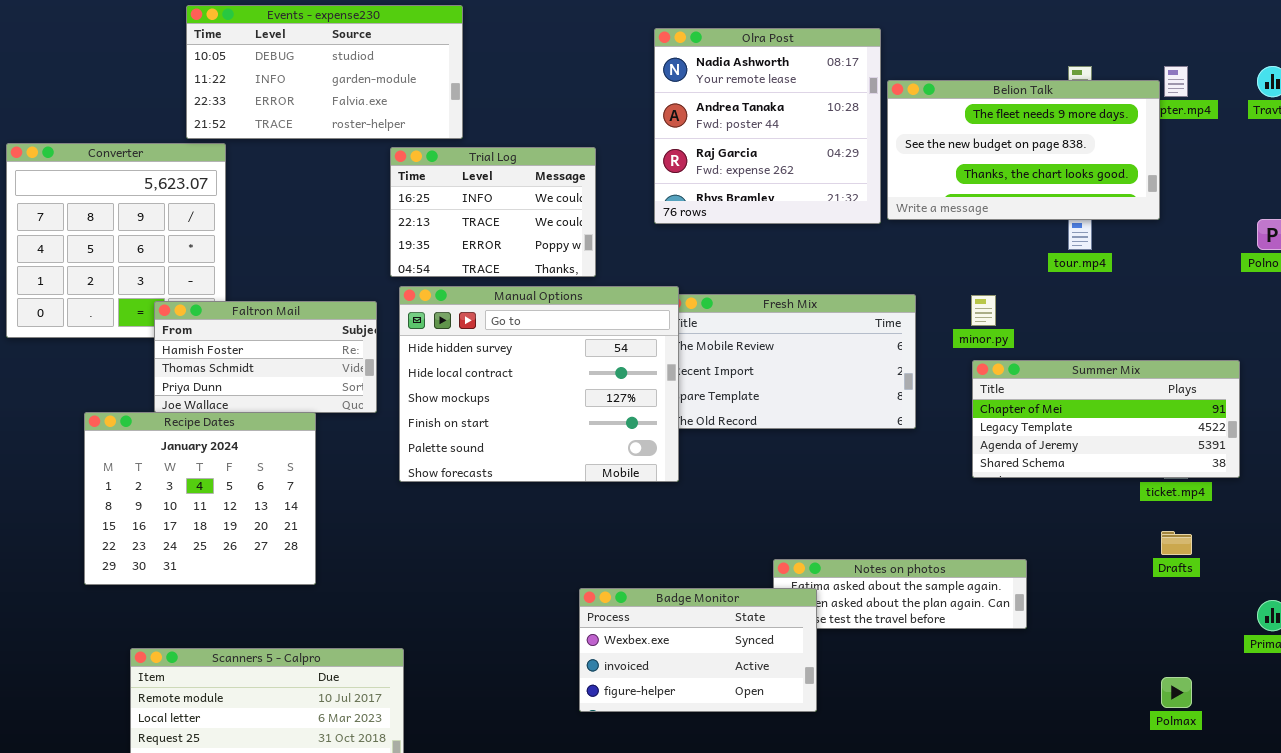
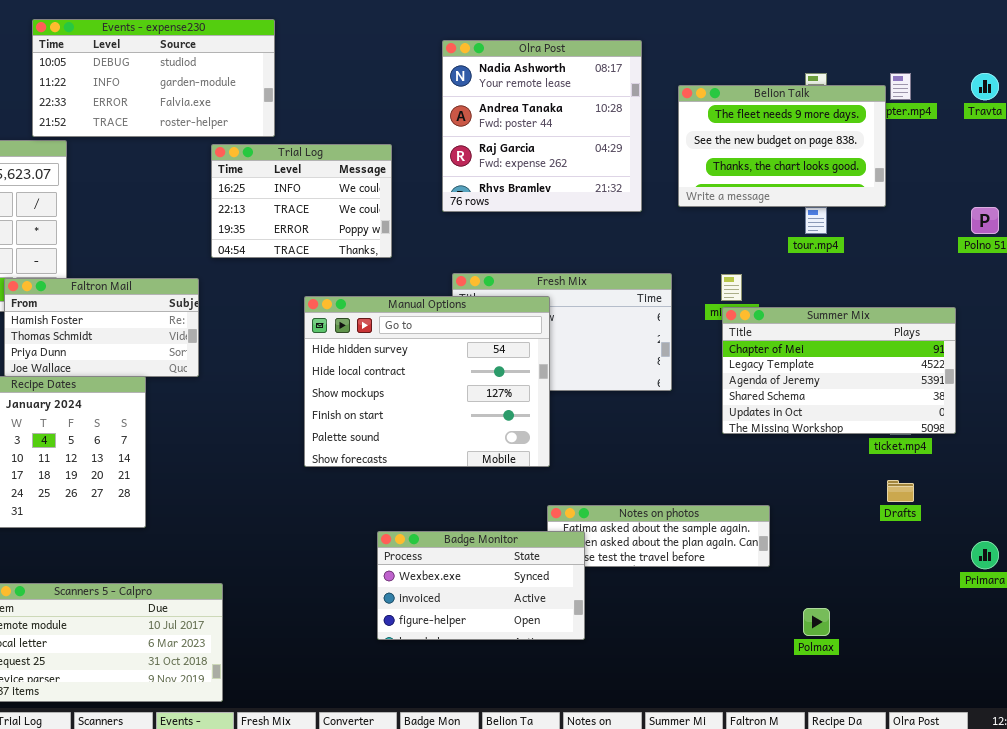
Belion Talk: [887,80,1160,220] -> [678,85,886,207], resized
Manual Options: [399,286,679,482] -> [304,296,550,467], moved
Summer Mix: [972,360,1240,478] -> [722,307,956,434], resized
Polmax: [1161,677,1192,708] -> [803,608,830,636], moved

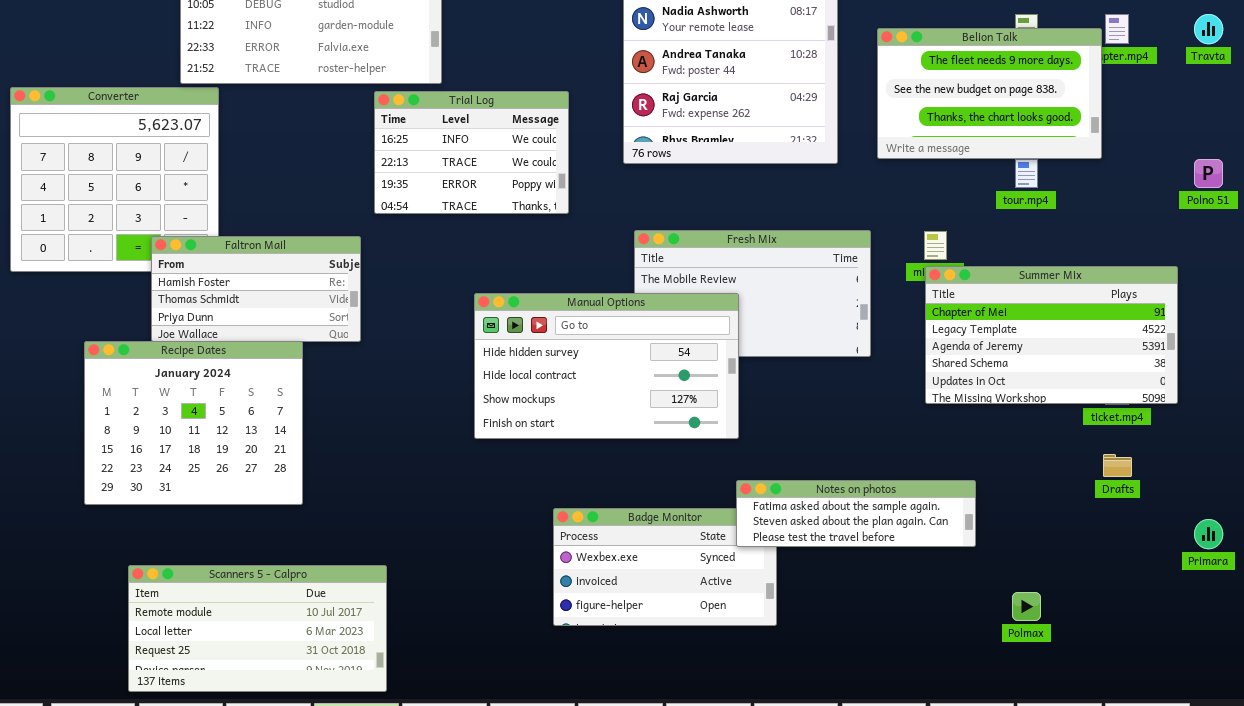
Manual Options: [304,296,550,467] -> [474,293,739,439], resized
Notes on photos: [547,505,770,567] -> [736,480,976,547], raised

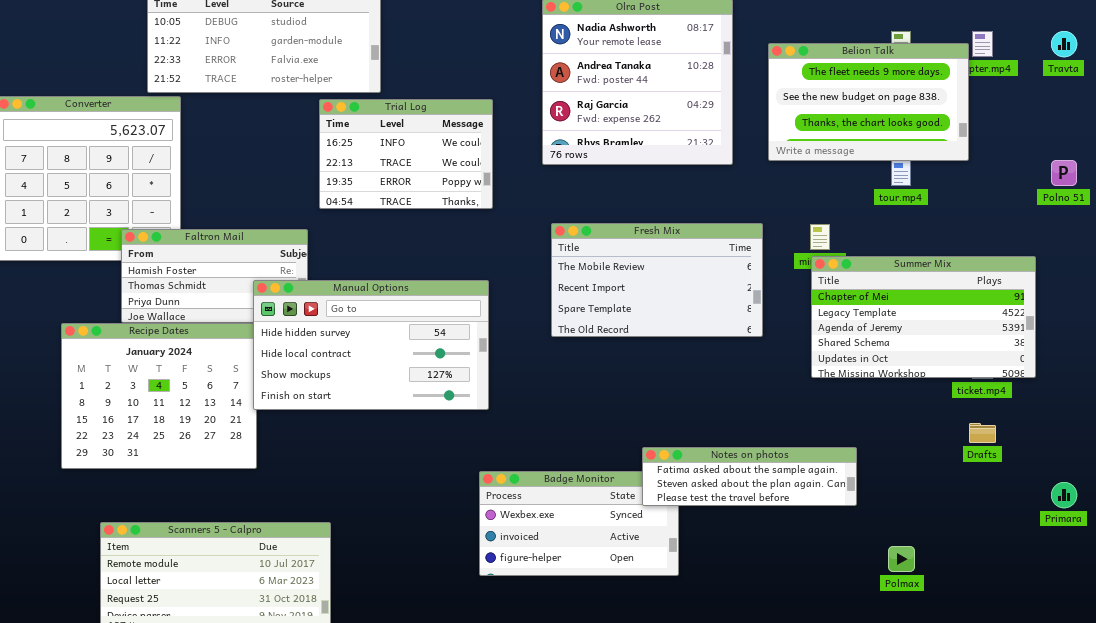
Manual Options: [474,293,739,439] -> [253,280,489,410], moved

